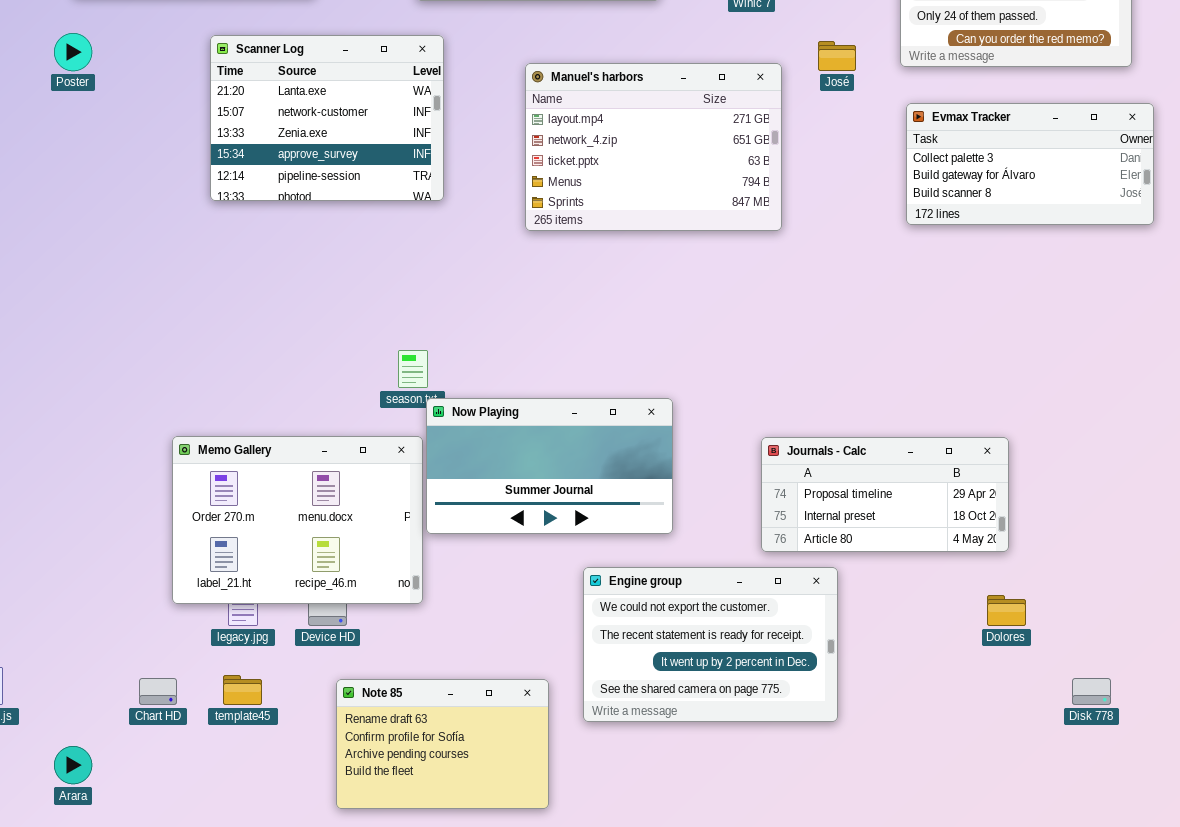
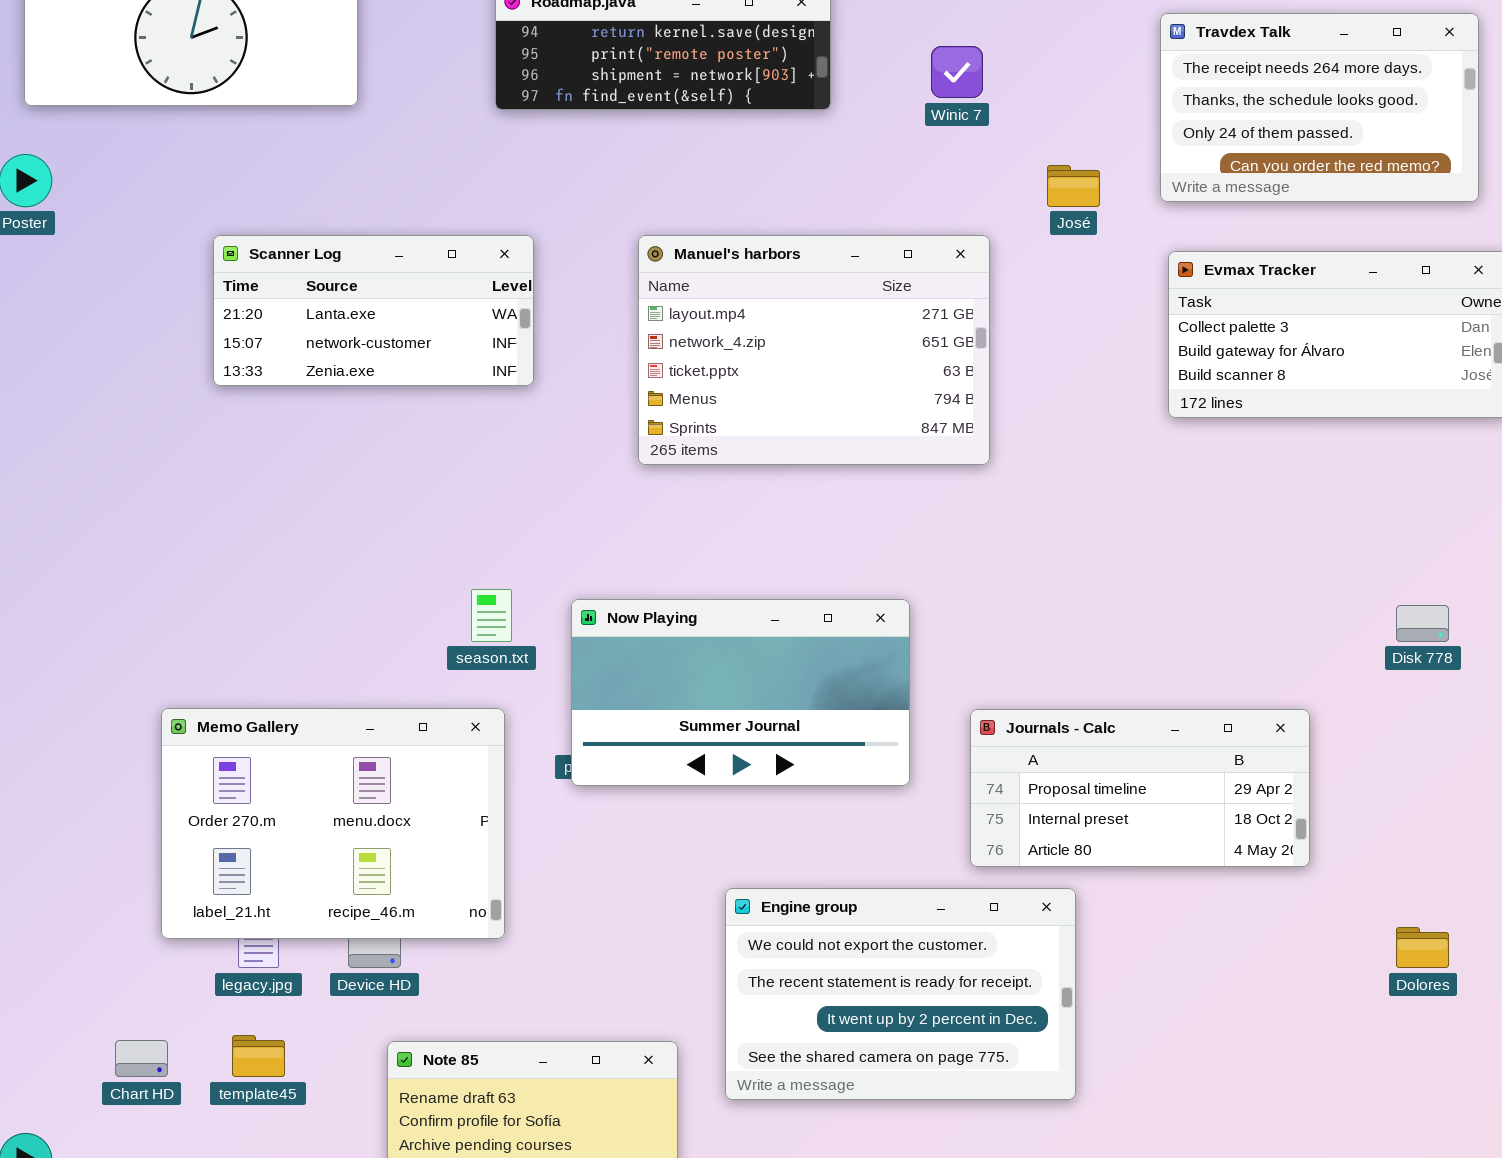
Scanner Log: [210,35,444,201] -> [213,235,534,386], resized
Manuel's harbors: [525,63,782,231] -> [638,235,990,465], moved
Now Playing: [426,398,673,534] -> [571,599,910,786], moved
Dolores: [987,595,1026,626] -> [1396,927,1449,968], moved
Disk 778: [1072,678,1111,705] -> [1396,605,1449,642], moved

